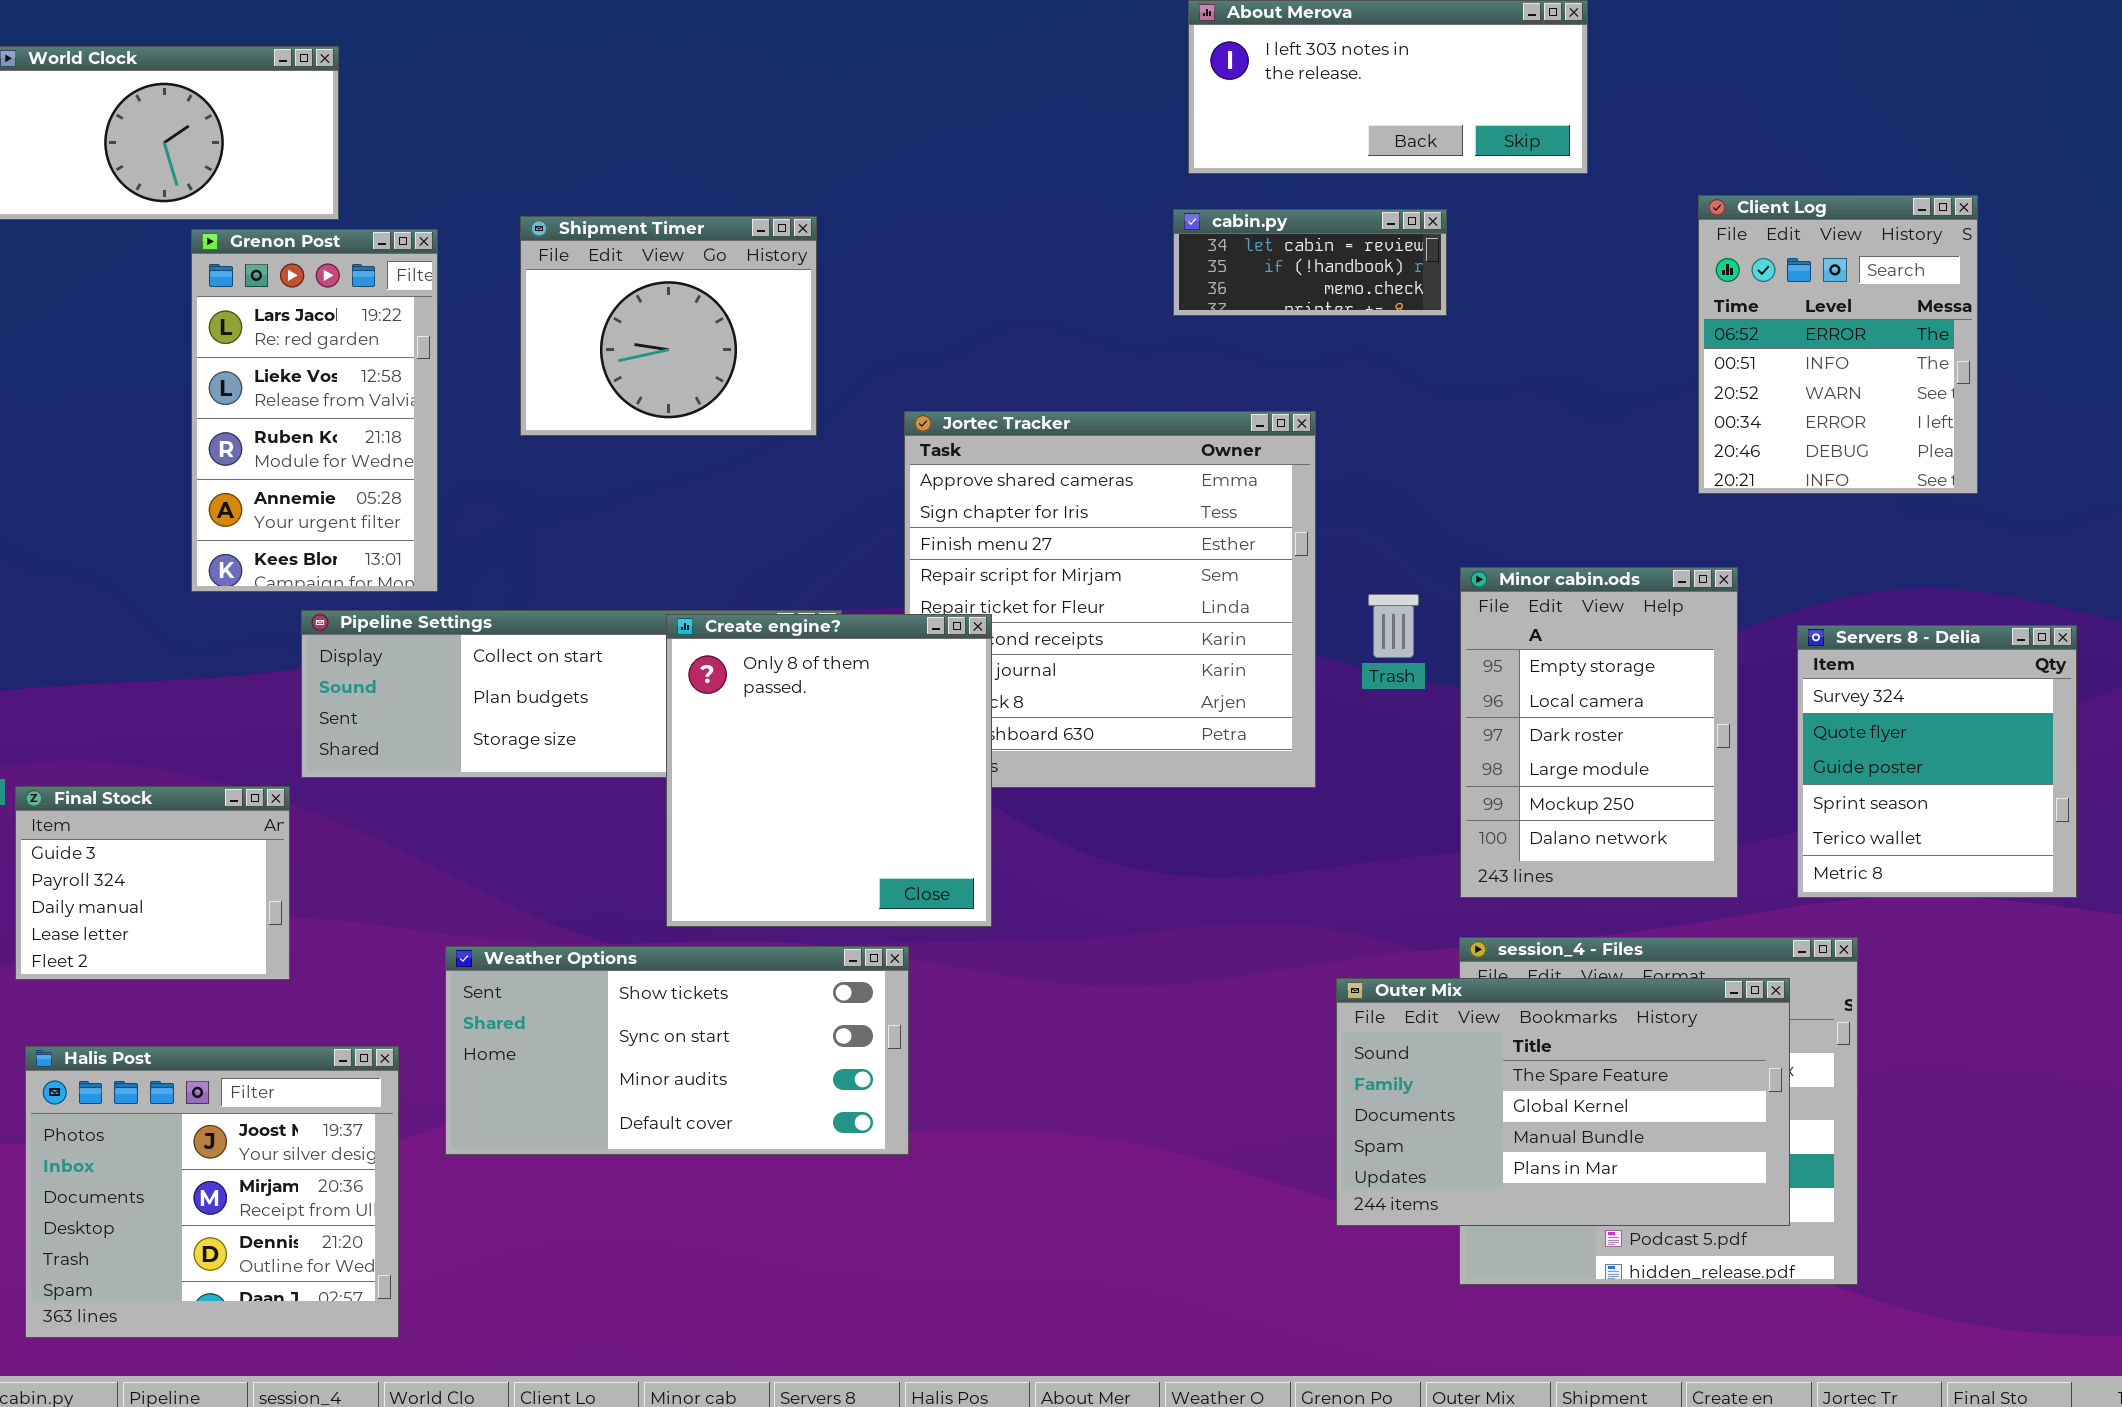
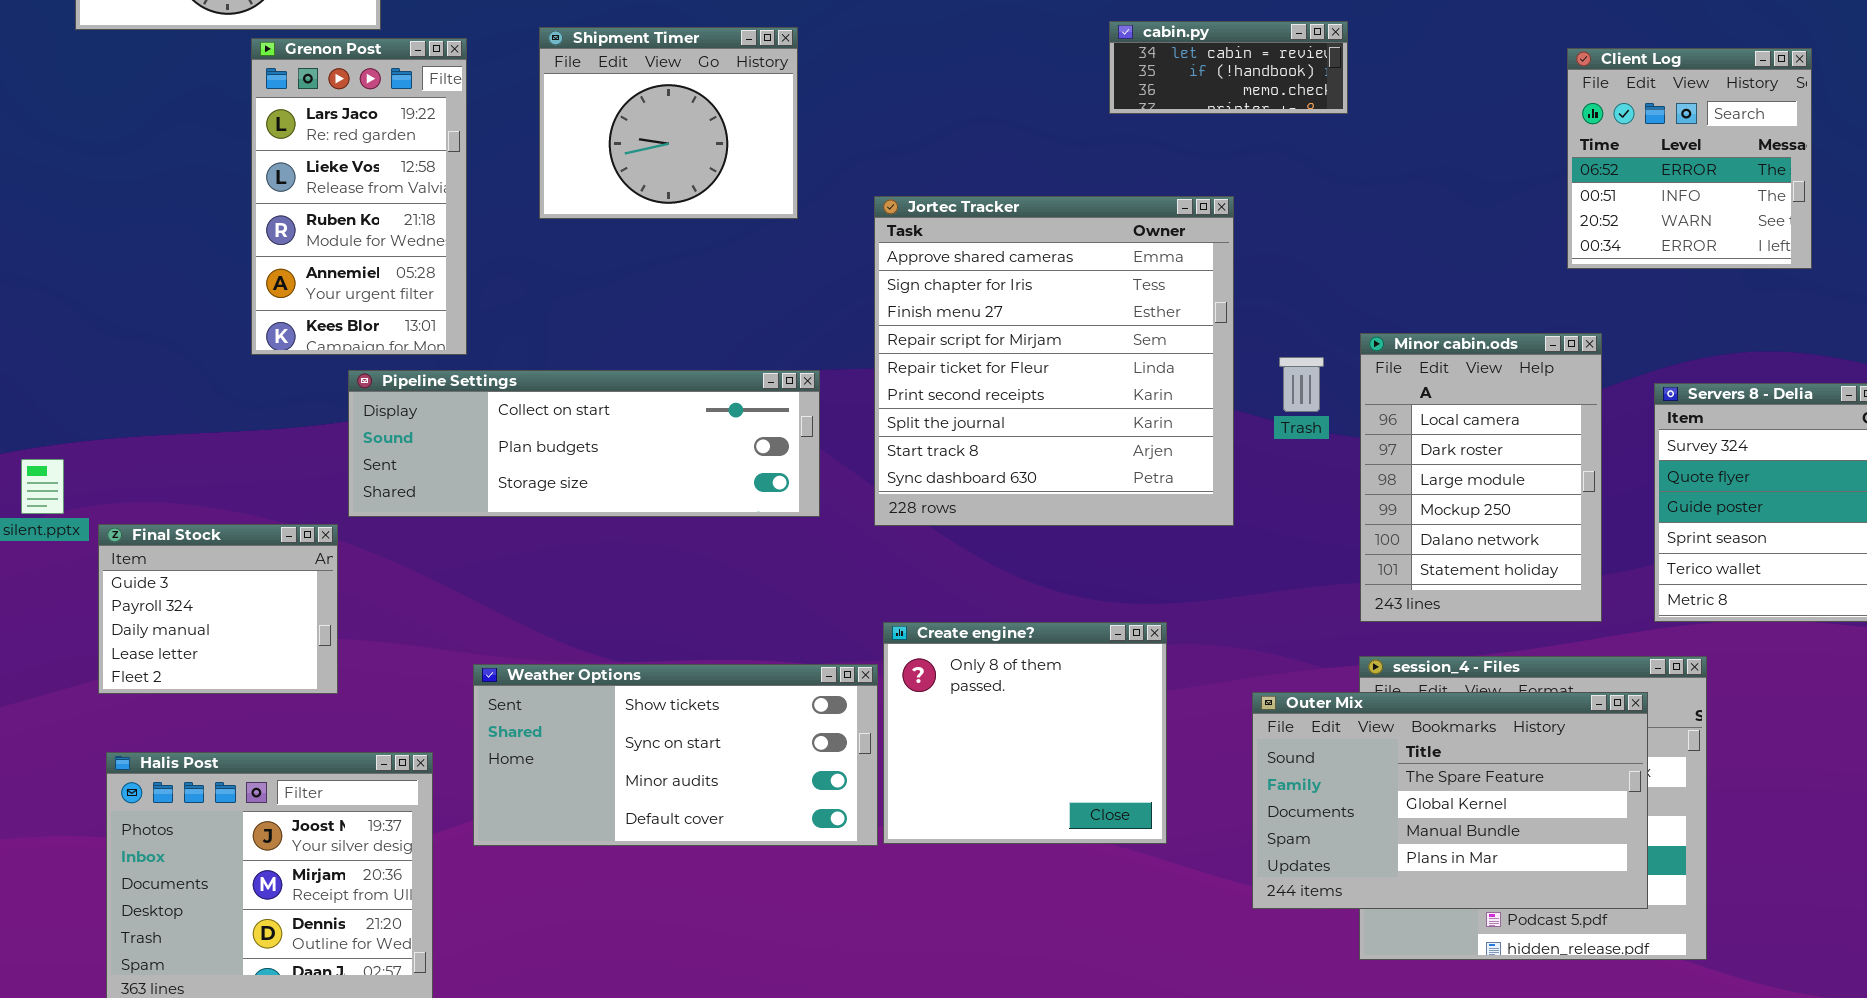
Client Log: [1698,195,1978,494] -> [1567,48,1812,269], resized
Minor cabin.ods: [1460,567,1738,898] -> [1360,333,1602,622], scrolled down 1 row
Create engine?: [666,614,992,927] -> [883,622,1167,844], moved, resized

